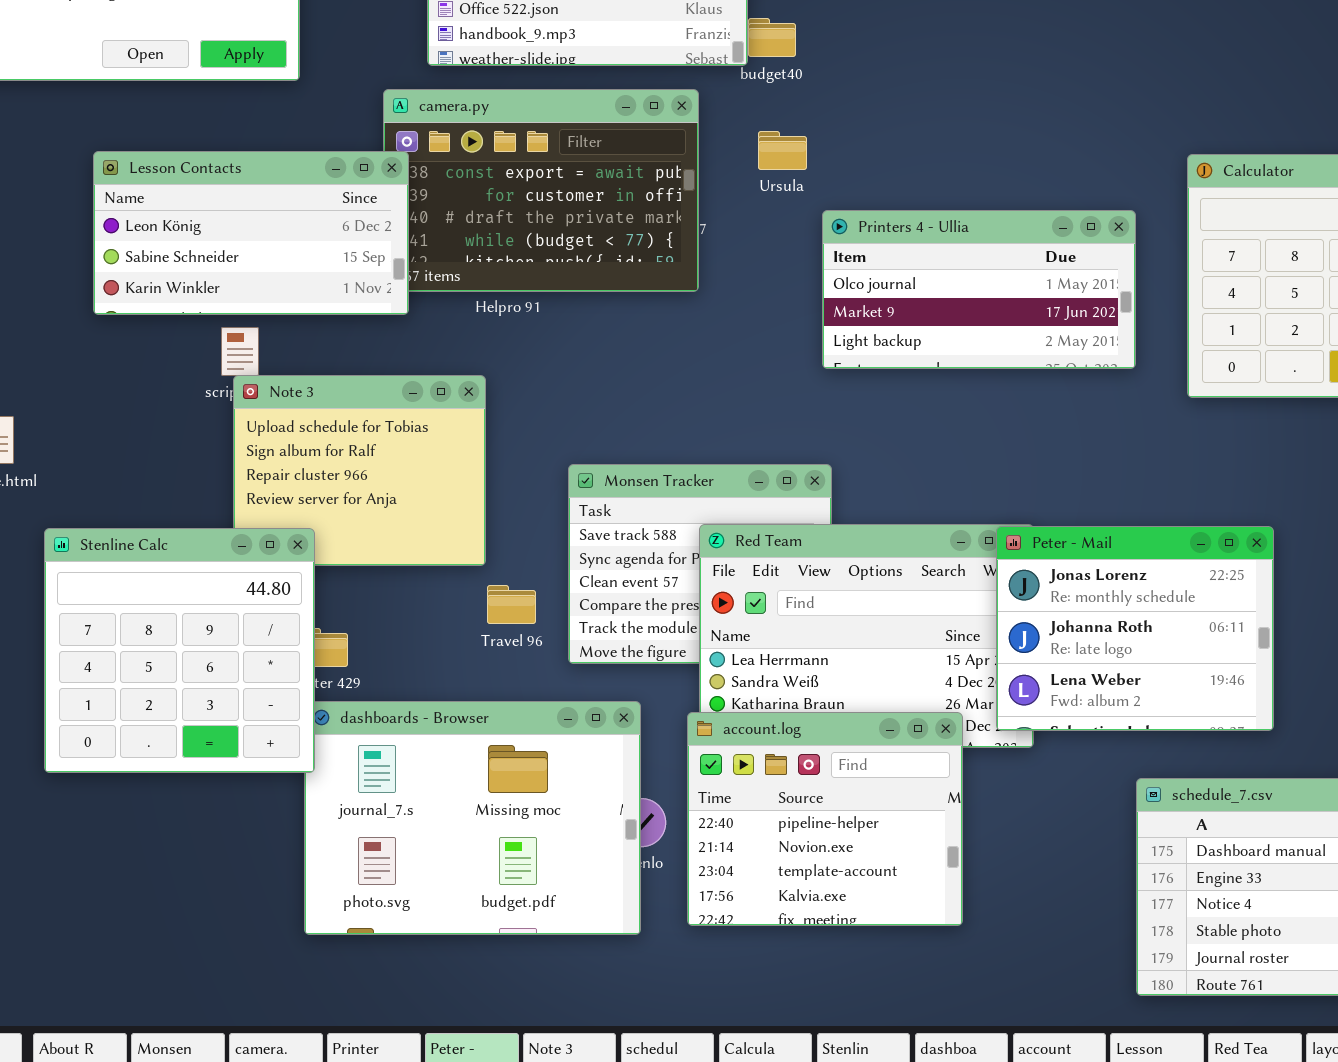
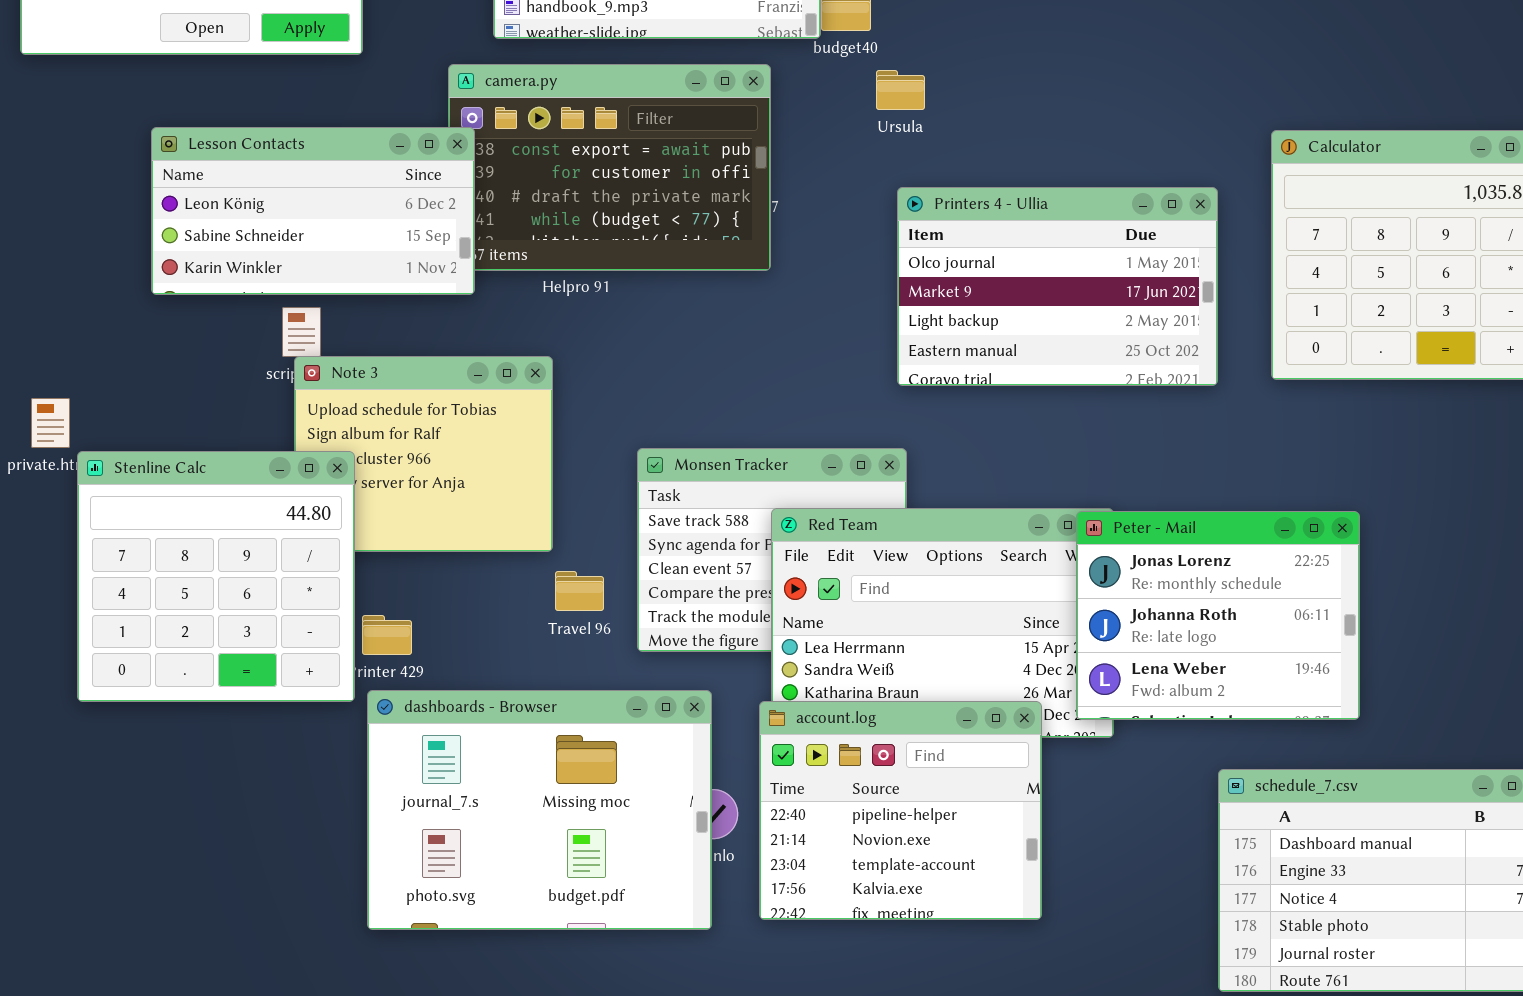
Ursula: [758,131,807,170] -> [876,70,925,110], moved
Printers 4 - Ullia: [822,210,1136,369] -> [897,187,1218,386], resized
Stenline Calc: [44,528,315,773] -> [77,451,355,702], moved

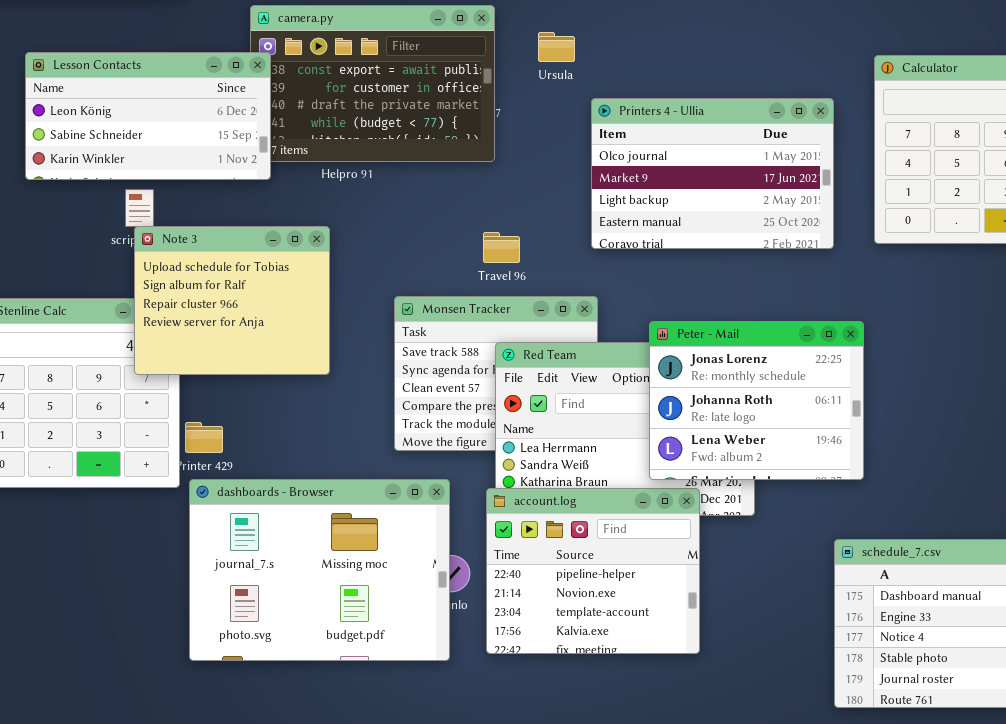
Ursula: [876,70,925,110] -> [538,32,575,62], moved
Note 3: [294,356,553,552] -> [134,226,330,375], raised
Peter - Mail: [1076,511,1360,720] -> [649,321,864,480], moved
Travel 96: [555,571,604,611] -> [483,232,520,263], moved

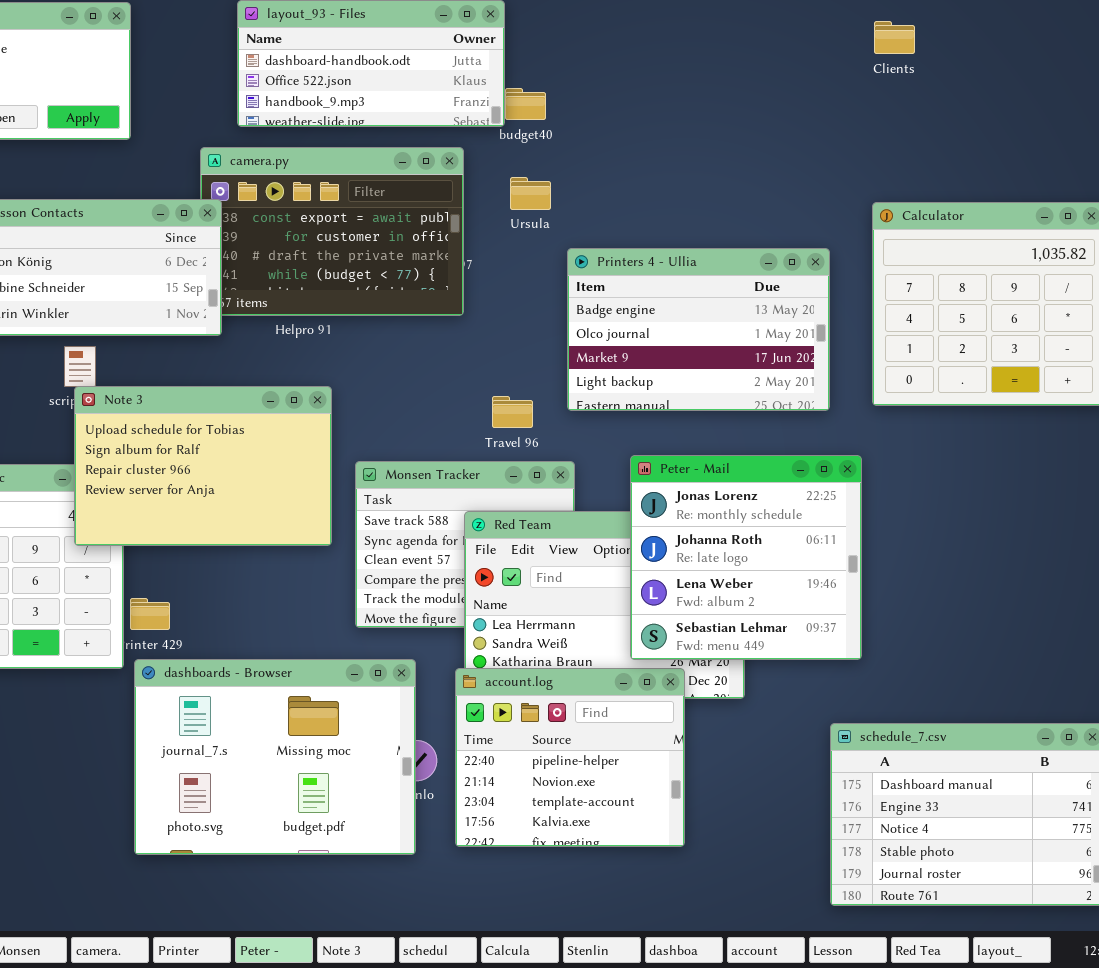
Printers 4 - Ullia: [591,98,834,249] -> [567,248,830,411], scrolled up 1 row
Note 3: [134,226,330,375] -> [74,386,332,546], resized
Travel 96: [483,232,520,263] -> [492,396,533,428], moved
Peter - Mail: [649,321,864,480] -> [630,455,862,660], resized

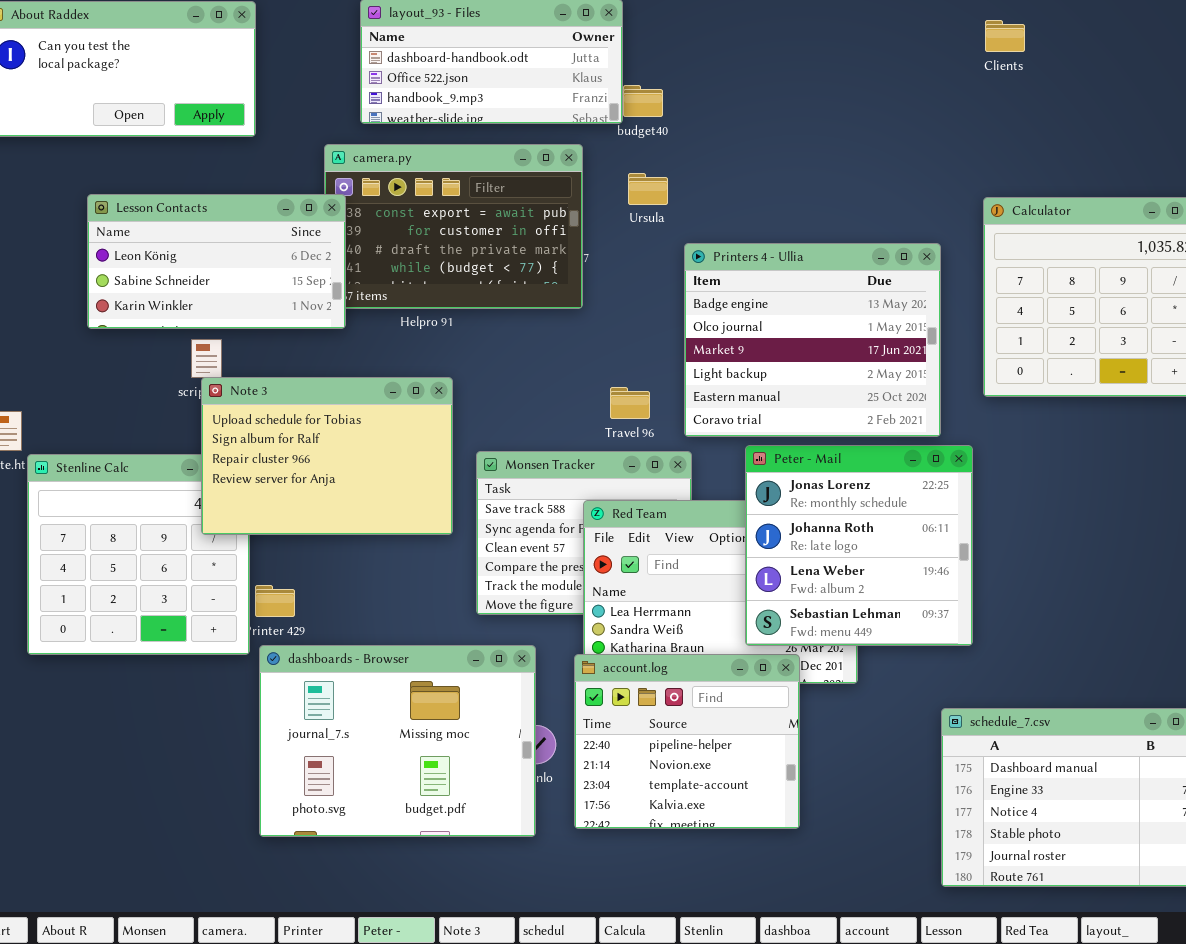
Printers 4 - Ullia: [567,248,830,411] -> [684,243,941,437], resized

